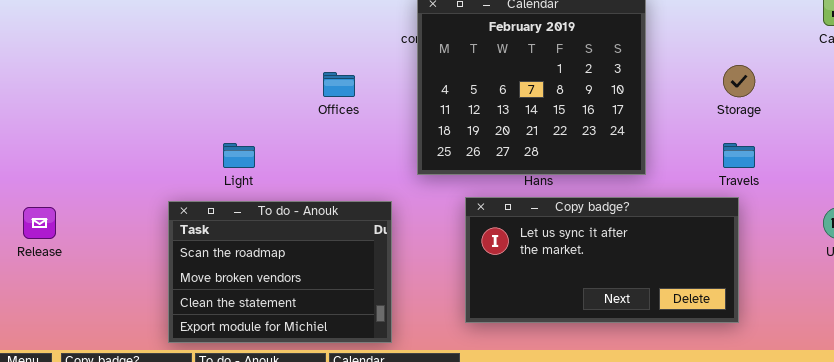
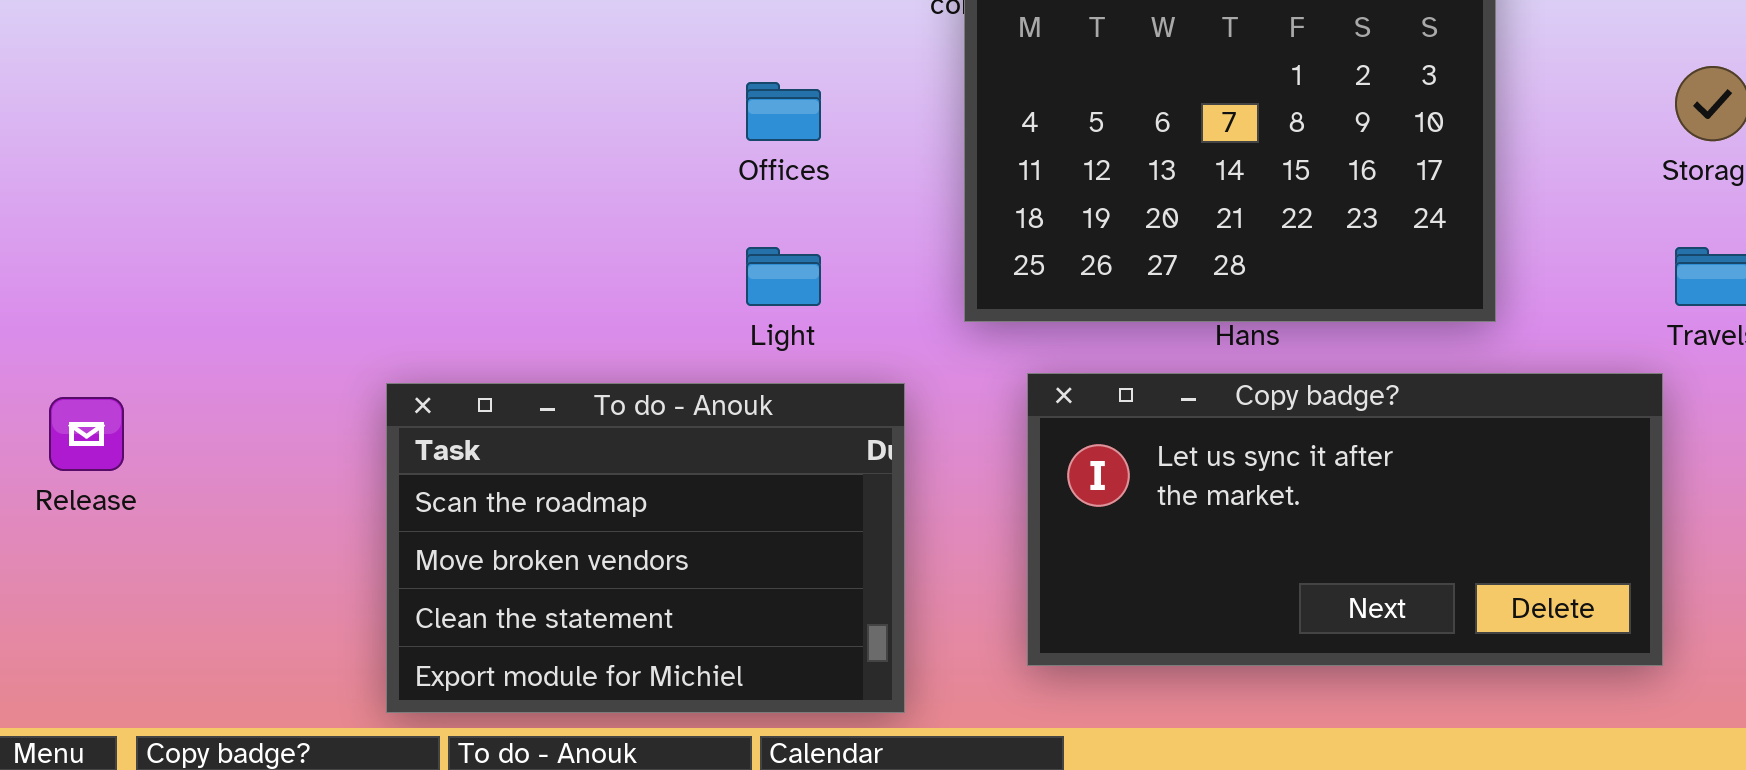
Light: [223,143,255,168] -> [746,247,821,306], moved
Copy badge?: [465,197,739,323] -> [1027,373,1663,666], moved

